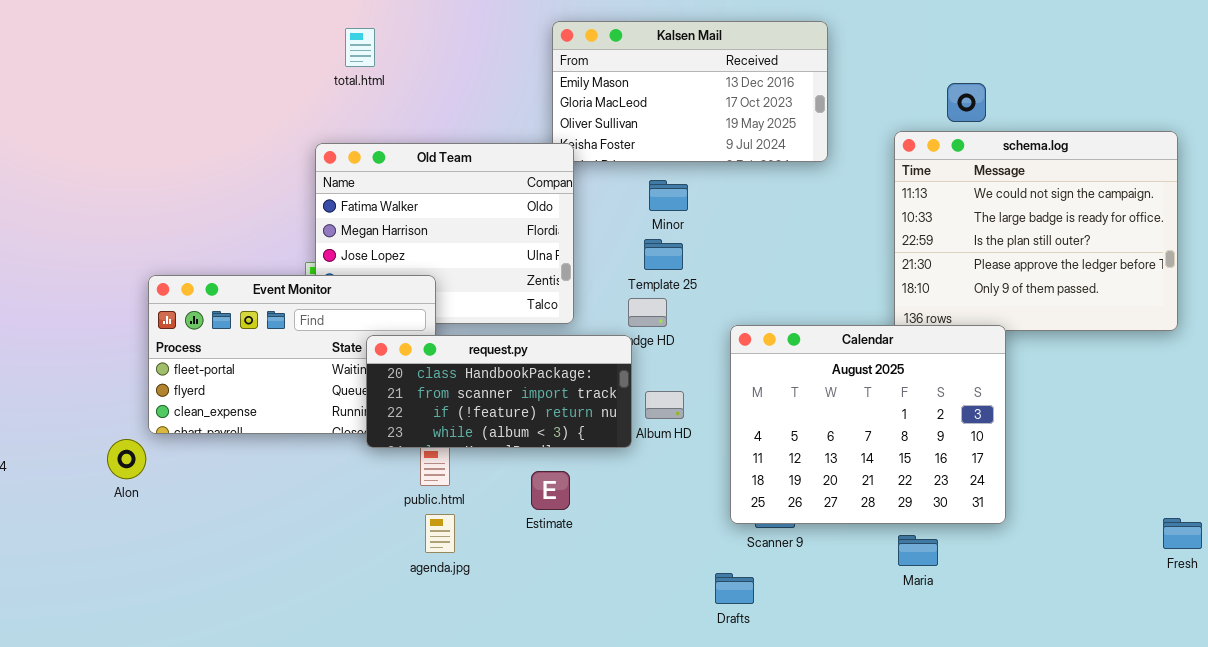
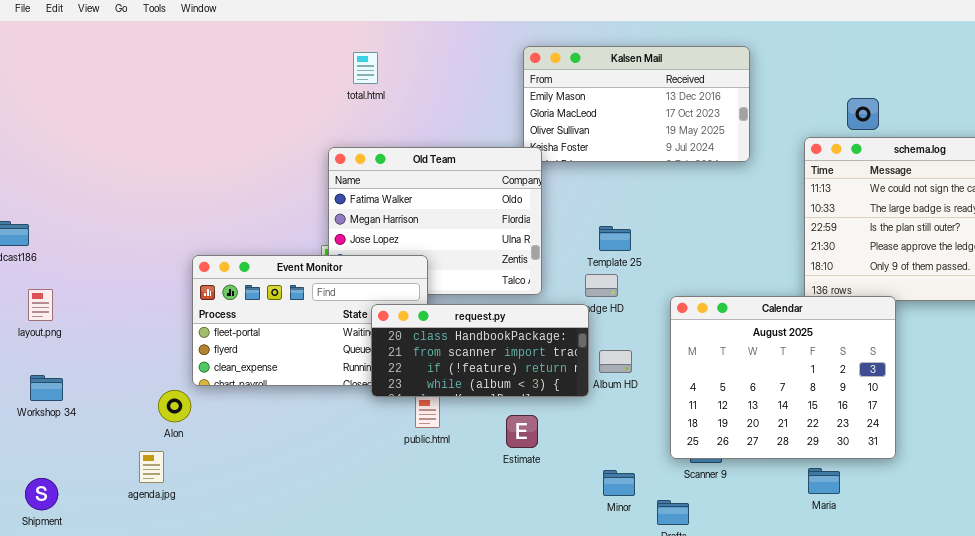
Minor: [649,180,688,211] -> [603,470,635,496], moved
agenda.jpg: [425,514,455,553] -> [139,451,164,483], moved

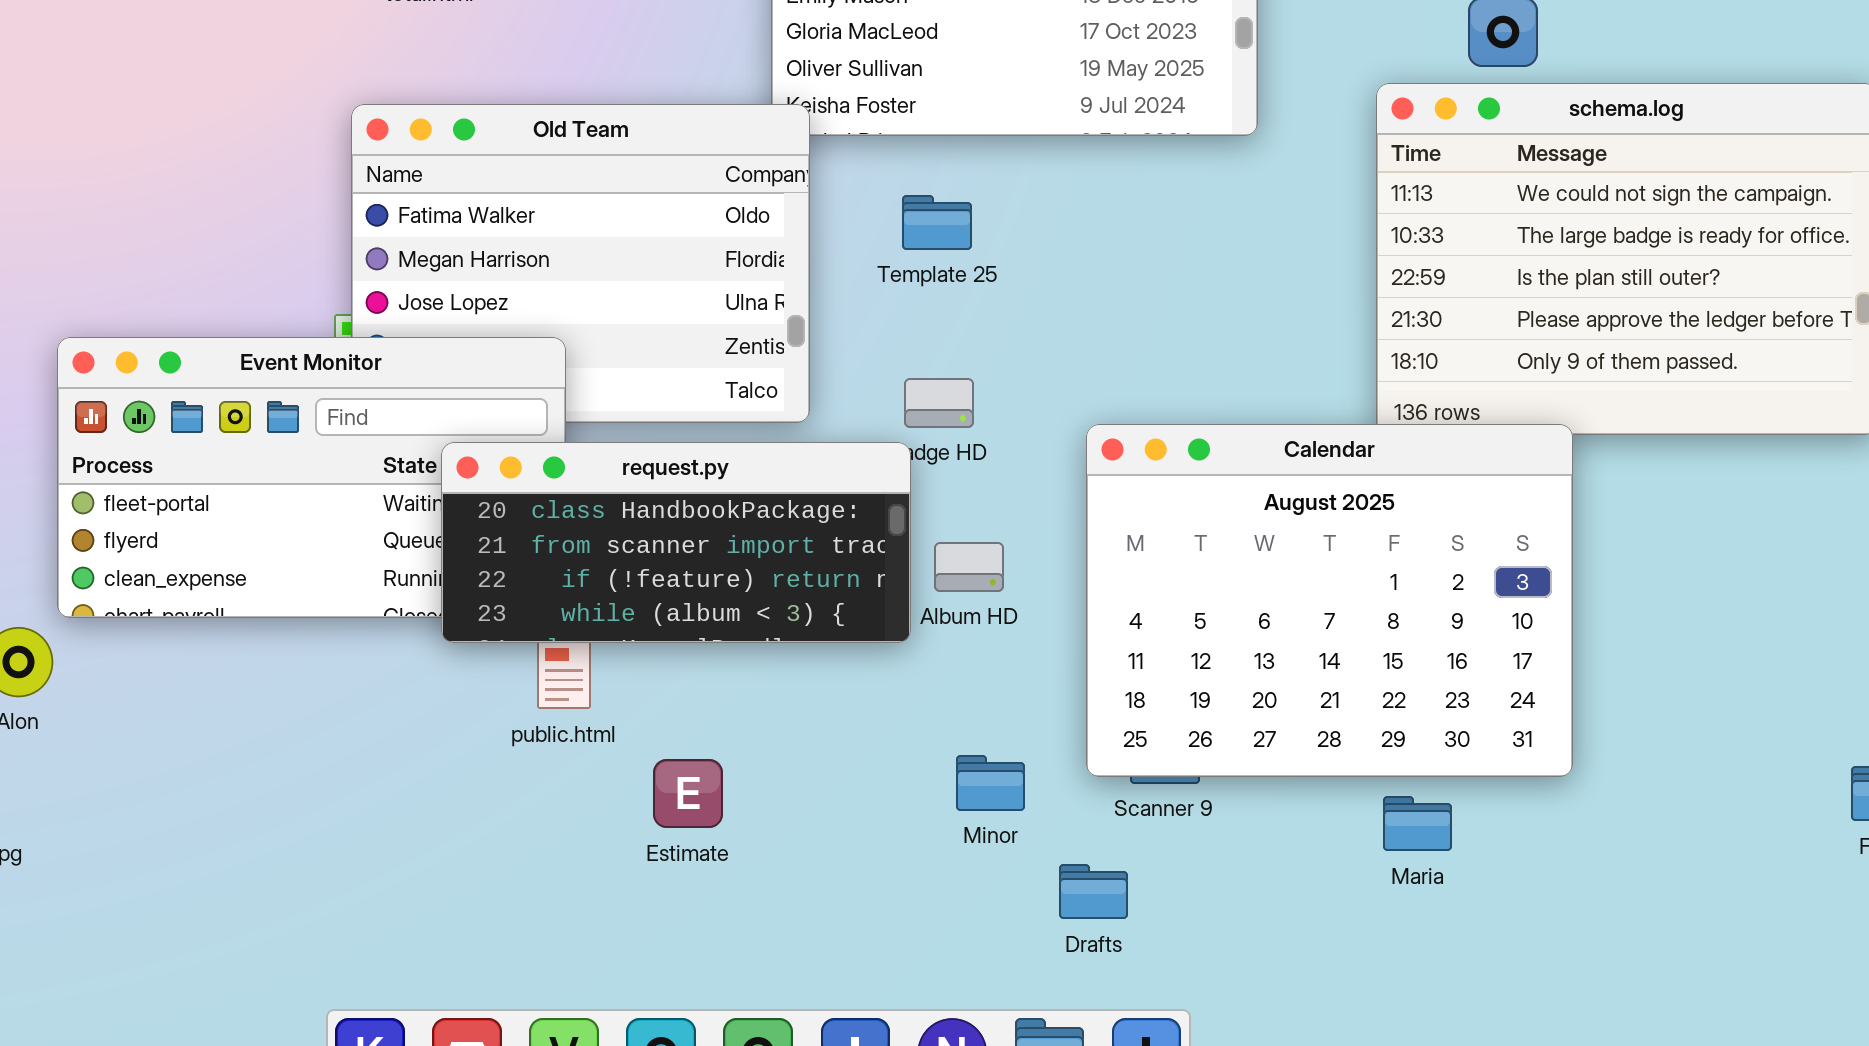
Template 25: [599,226,631,251] -> [902,195,972,250], moved
Estimate: [506,415,538,448] -> [653,759,723,828], moved
Minor: [603,470,635,496] -> [956,755,1025,811], moved

